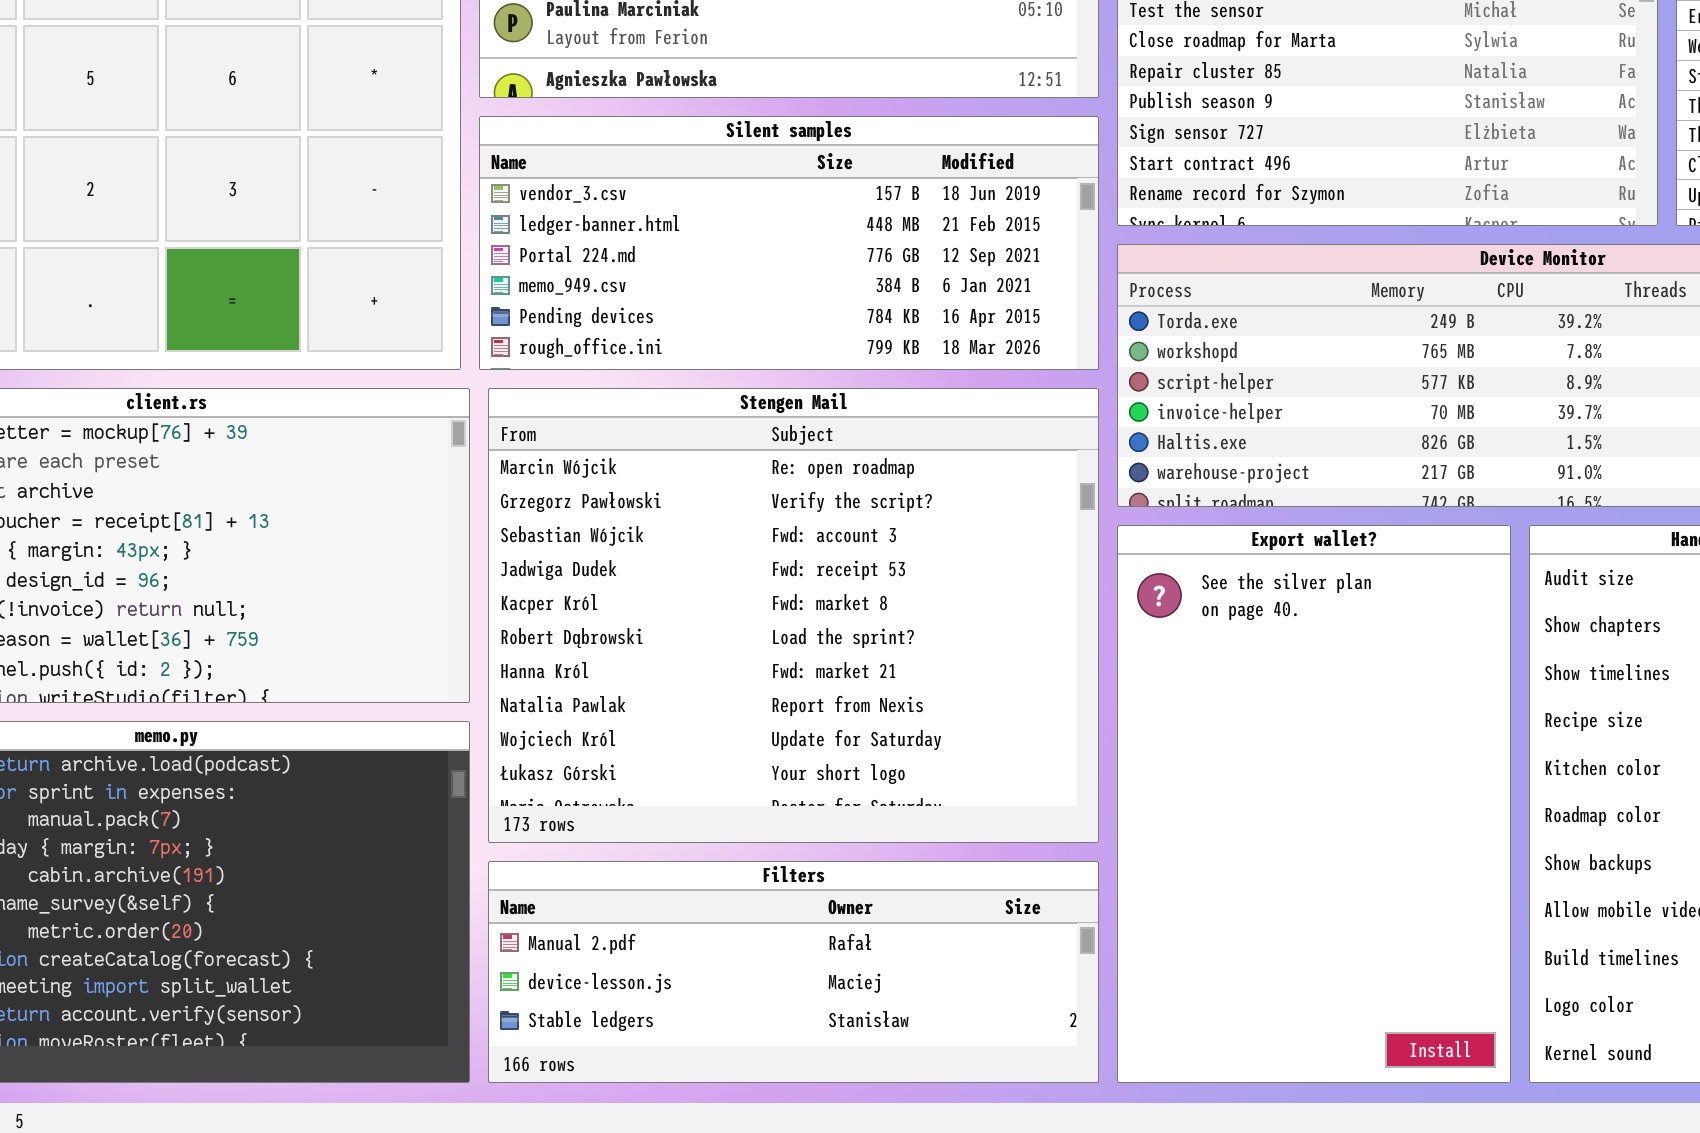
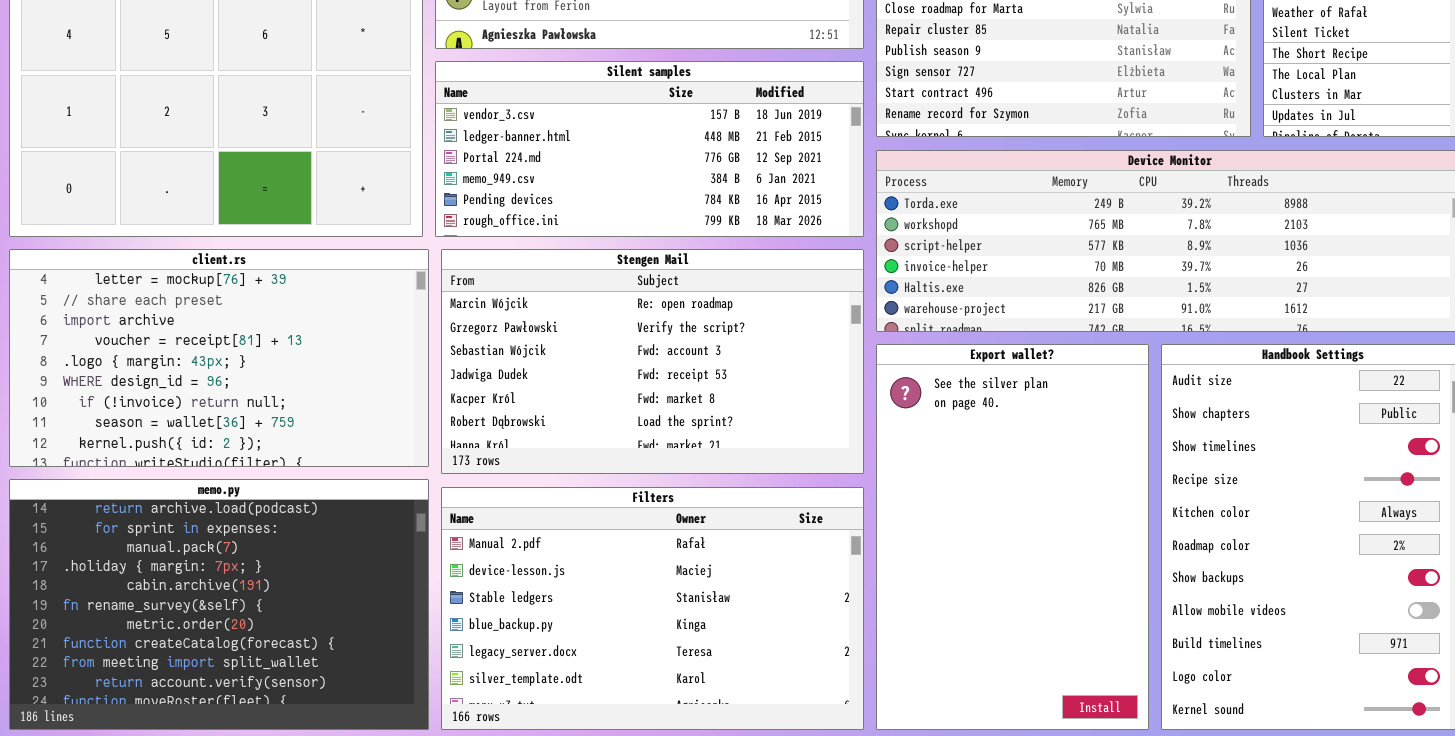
Stengen Mail: [488,388,1099,843] -> [441,249,864,474], resized
Filters: [488,861,1099,1083] -> [441,487,864,730], resized

